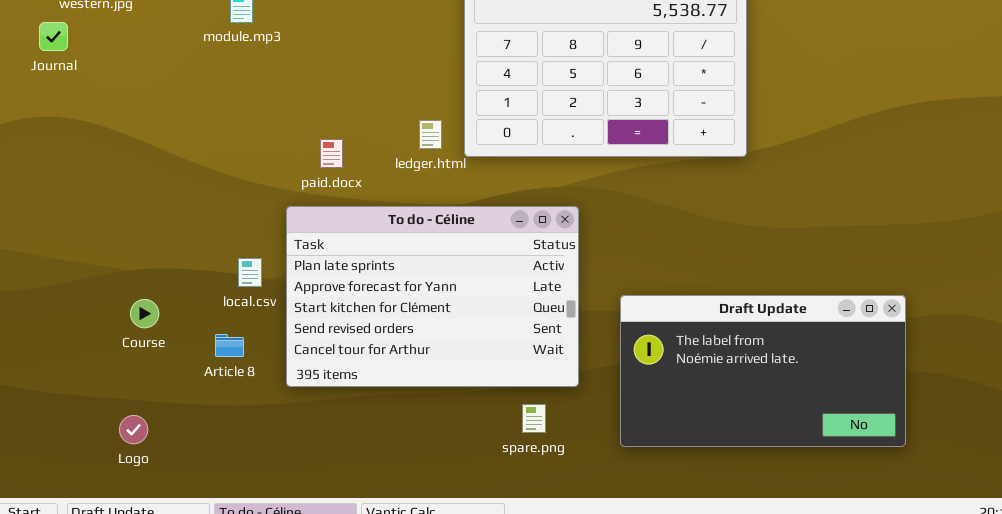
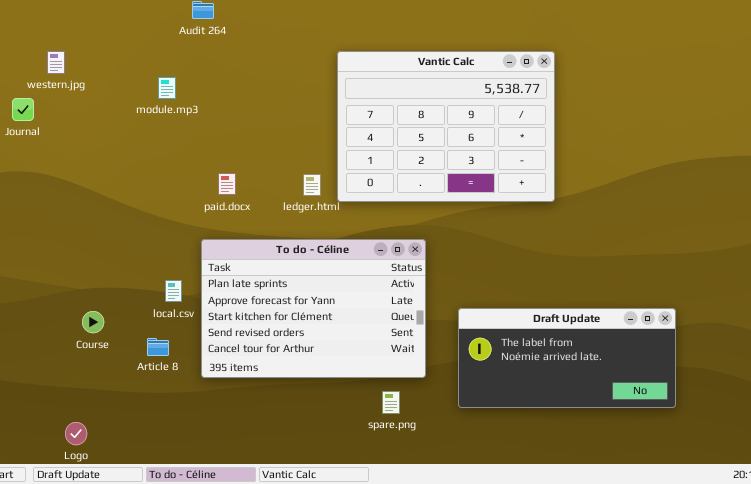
paid.docx: [320,139,343,168] -> [218,173,236,195], moved
Draft Update: [620,295,906,447] -> [458,308,676,408], resized
Logo: [119,415,148,444] -> [65,422,87,445], moved

